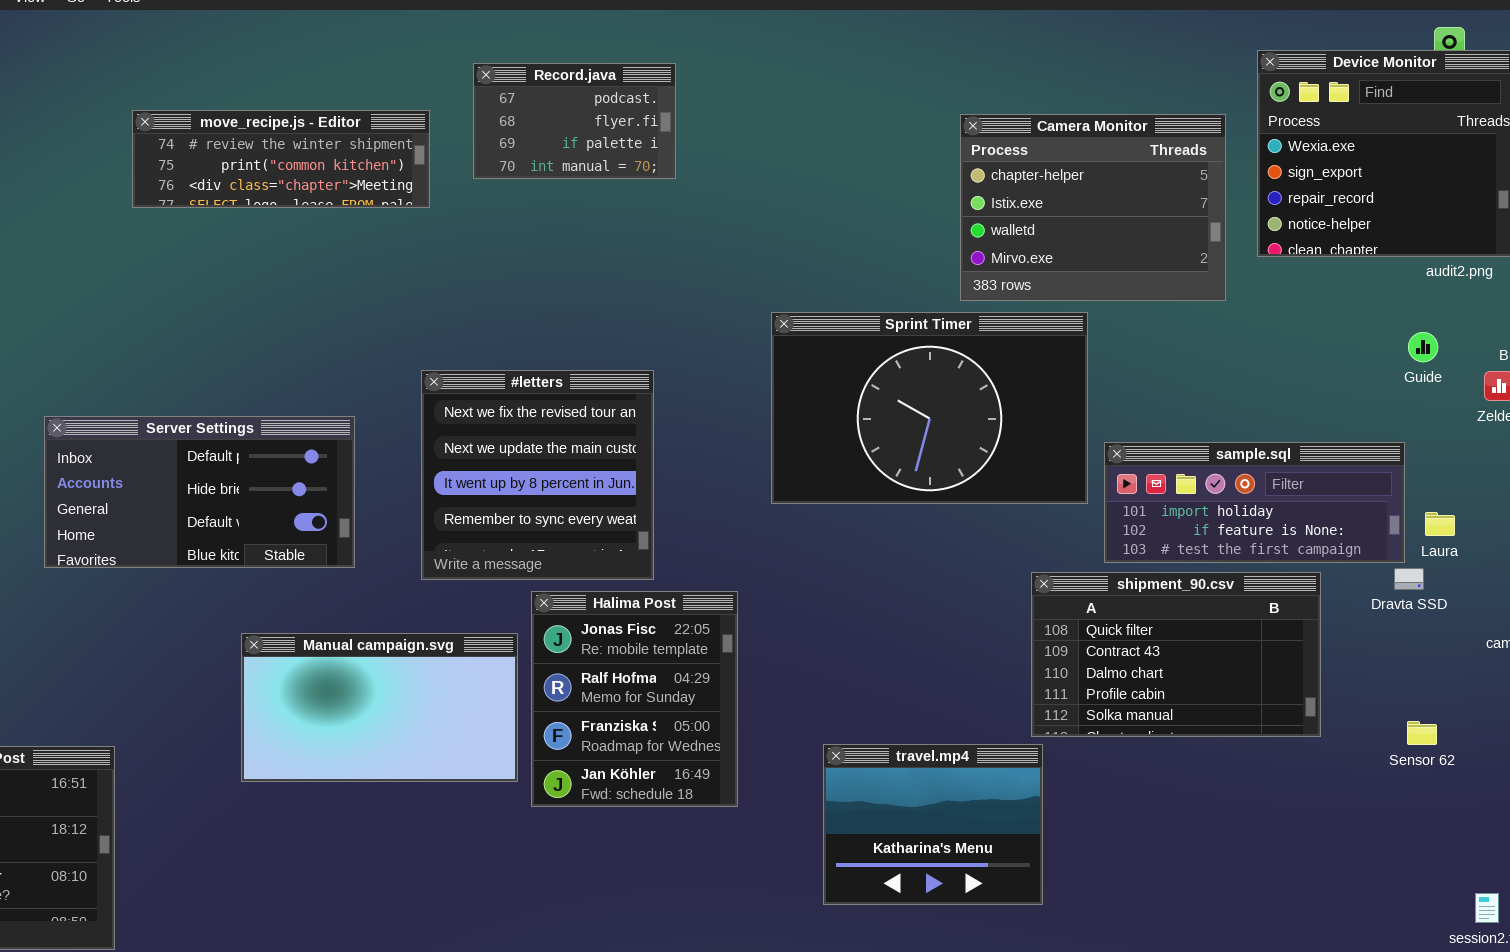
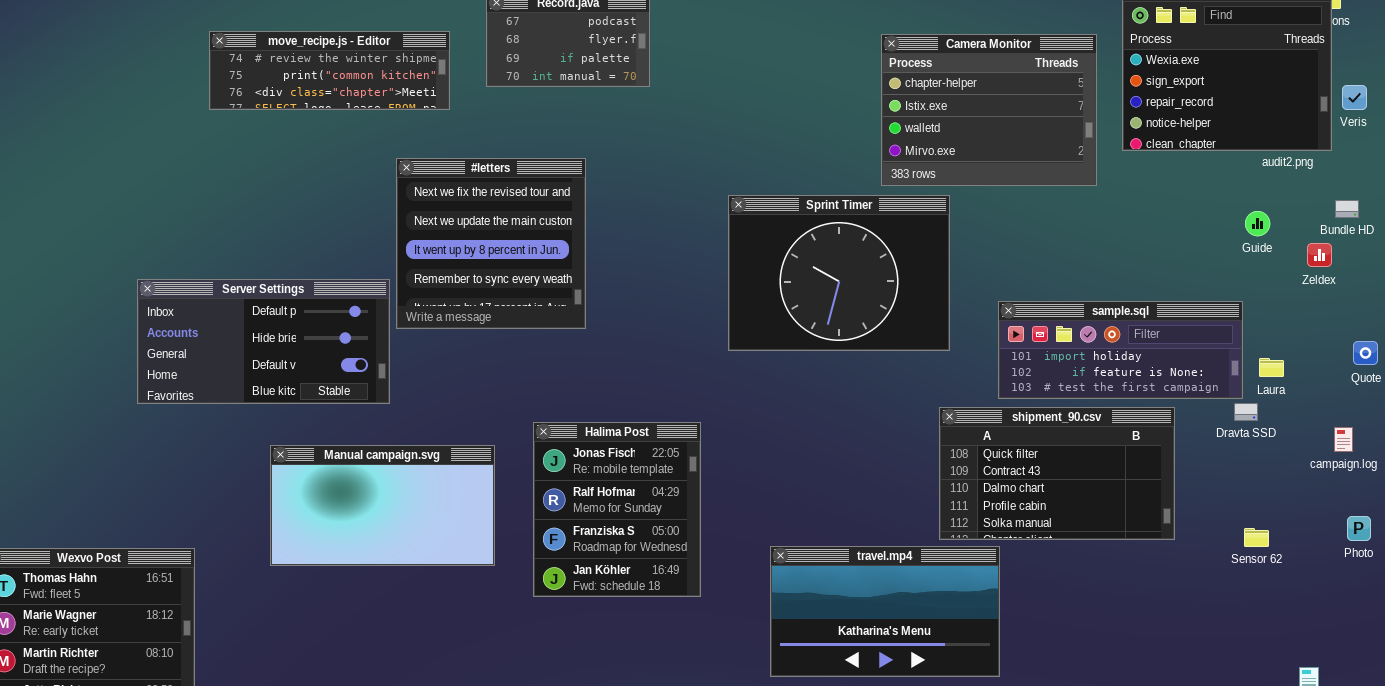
Sprint Timer: [771,312,1088,504] -> [728,195,950,351], resized
#letters: [421,370,654,580] -> [396,158,586,329], moved
Manual campaign.svg: [241,633,518,782] -> [270,445,495,566], moved
travel.mp4: [823,744,1043,905] -> [770,546,1000,677], resized

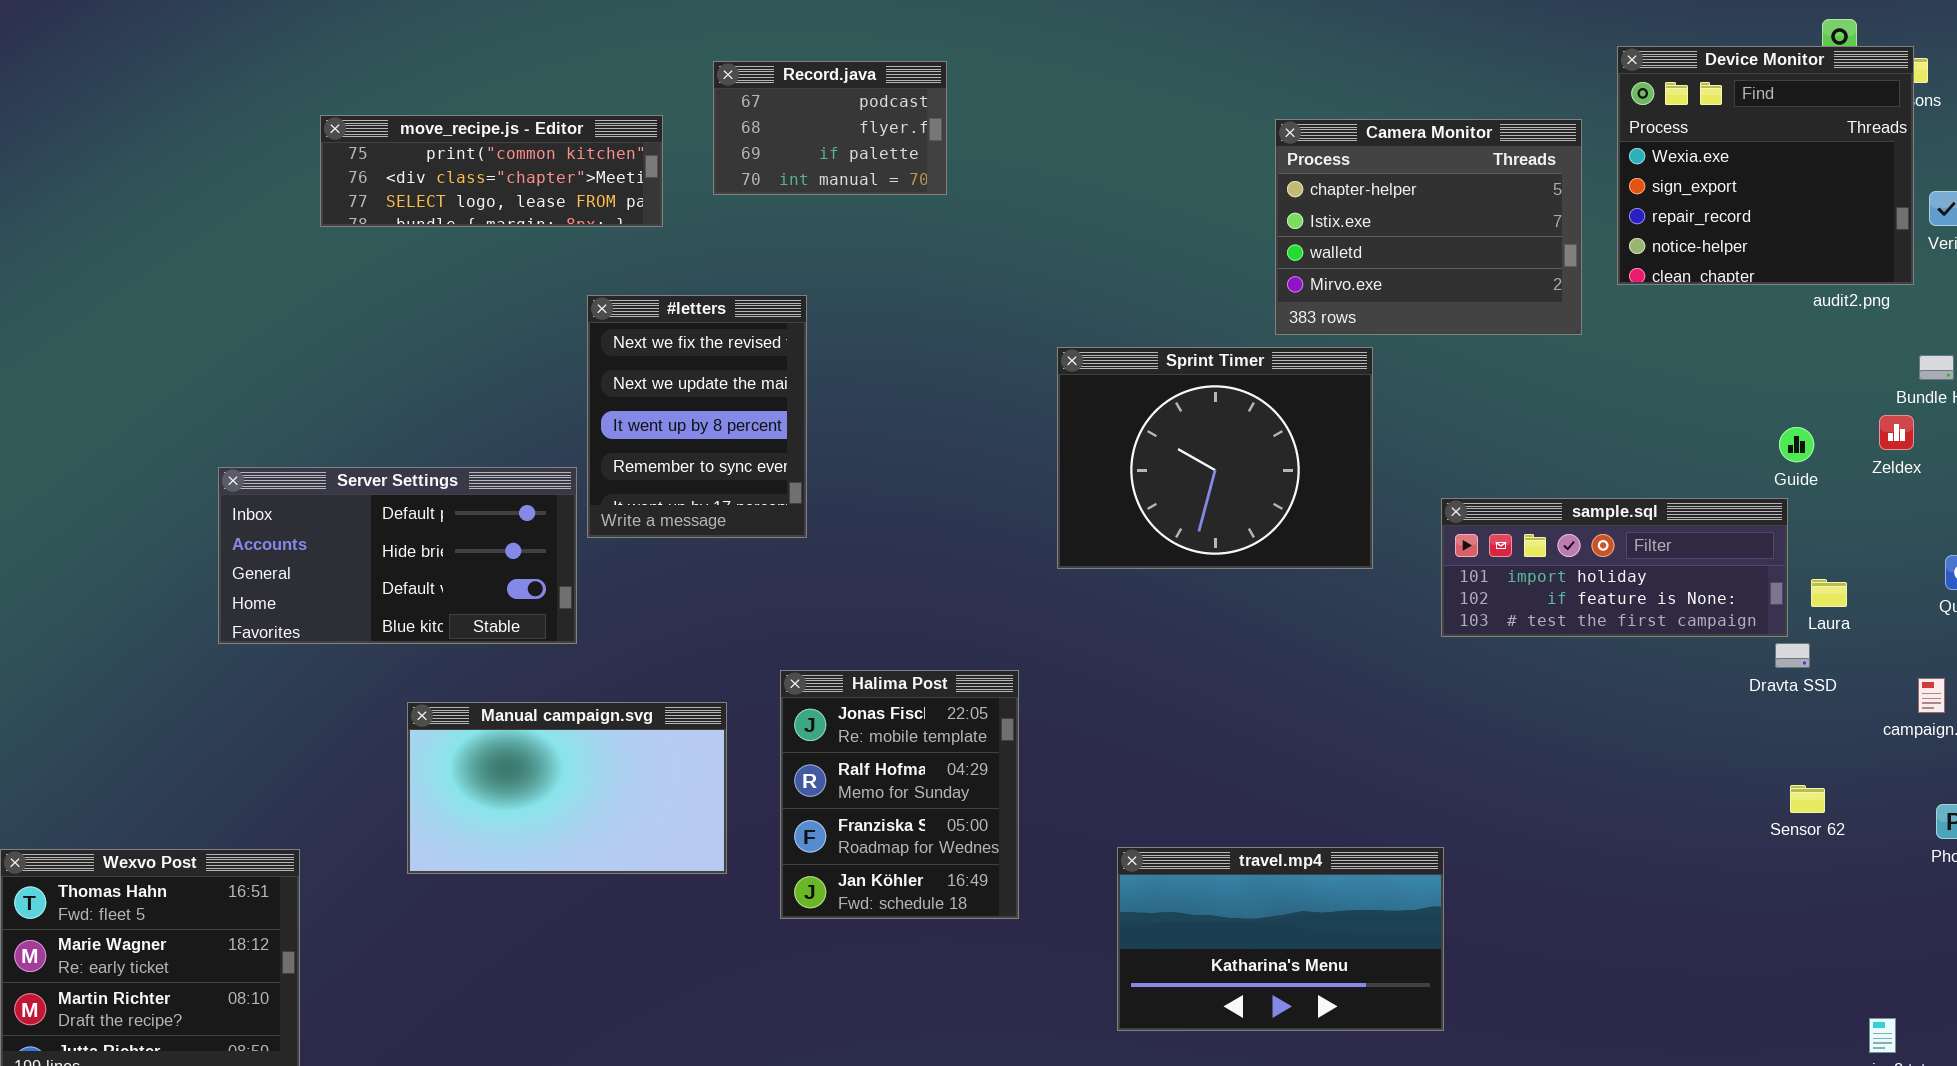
move_recipe.js - Editor: [209,31,450,110] -> [320,115,663,227], scrolled down 1 row
#letters: [396,158,586,329] -> [587,295,807,538], resized
Guide: [1245,211,1270,236] -> [1779,427,1814,462], moved
shipment_90.csv: [939,407,1175,540] -> none, closed
Sensor 62: [1244,528,1269,547] -> [1790,785,1825,813], moved

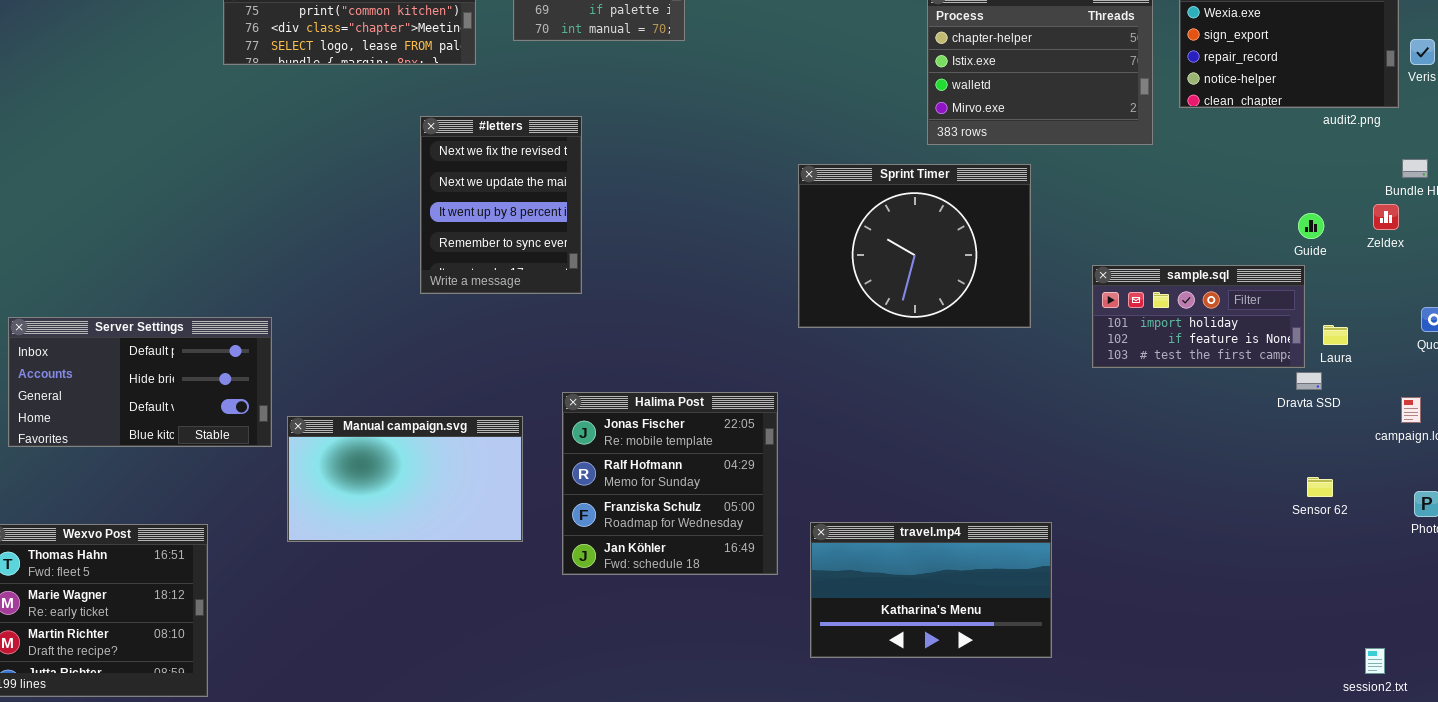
Sprint Timer: [1057,347,1373,569] -> [798,164,1031,328], moved
Server Settings: [218,467,577,644] -> [8,317,272,447], moved
sample.sql: [1441,498,1788,637] -> [1092,265,1305,368], resized
Halima Post: [780,670,1019,919] -> [562,392,778,575], resized

